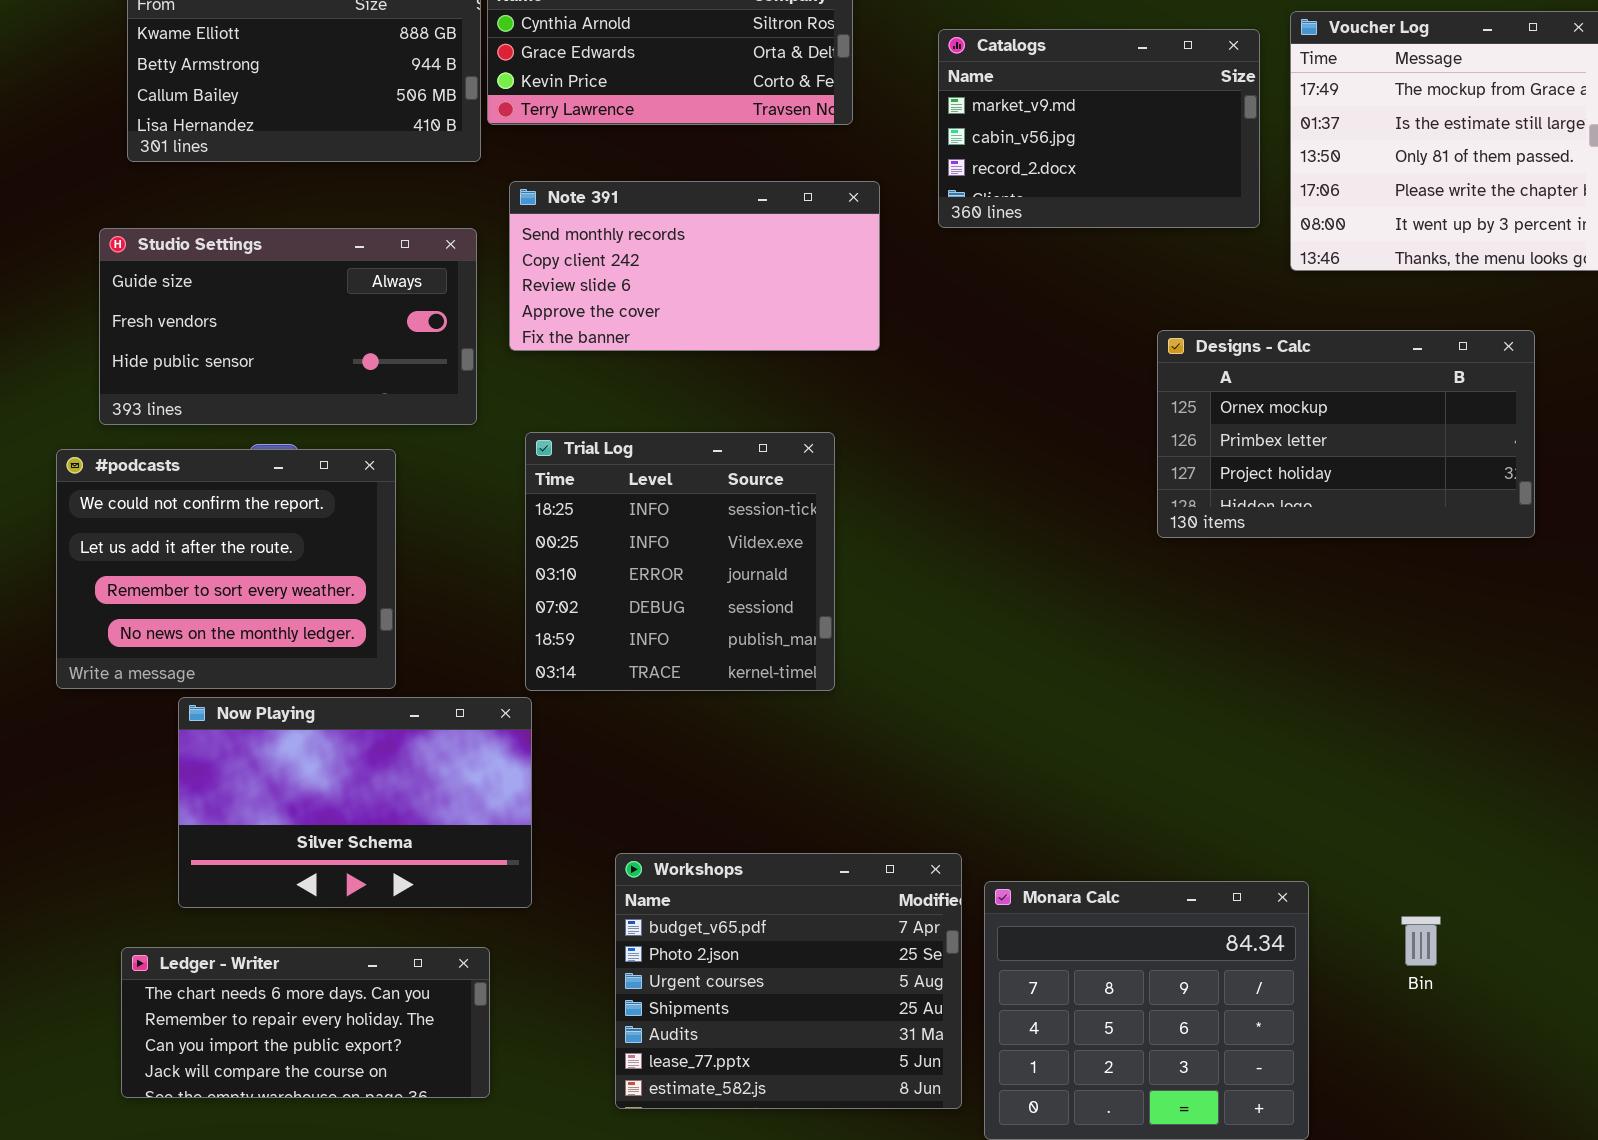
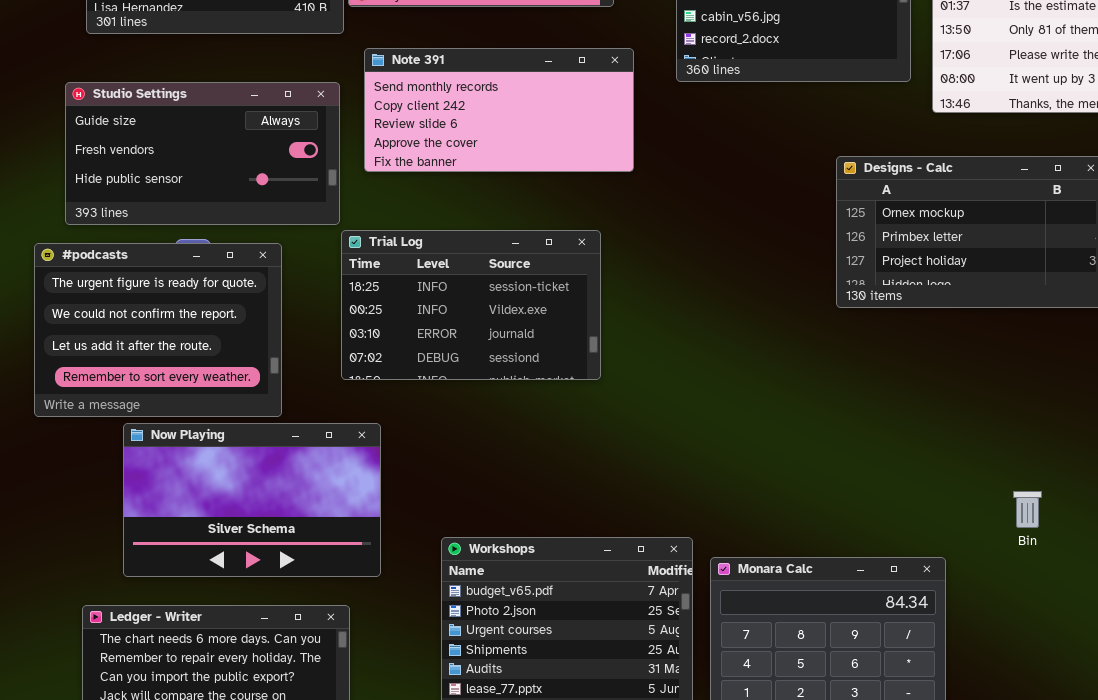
Trial Log: [525,432,835,691] -> [341,230,601,380], resized
#podcasts: [56,449,396,689] -> [34,243,282,417], scrolled up 1 row
Bin: [1401,916,1441,966] -> [1013,491,1042,528], moved

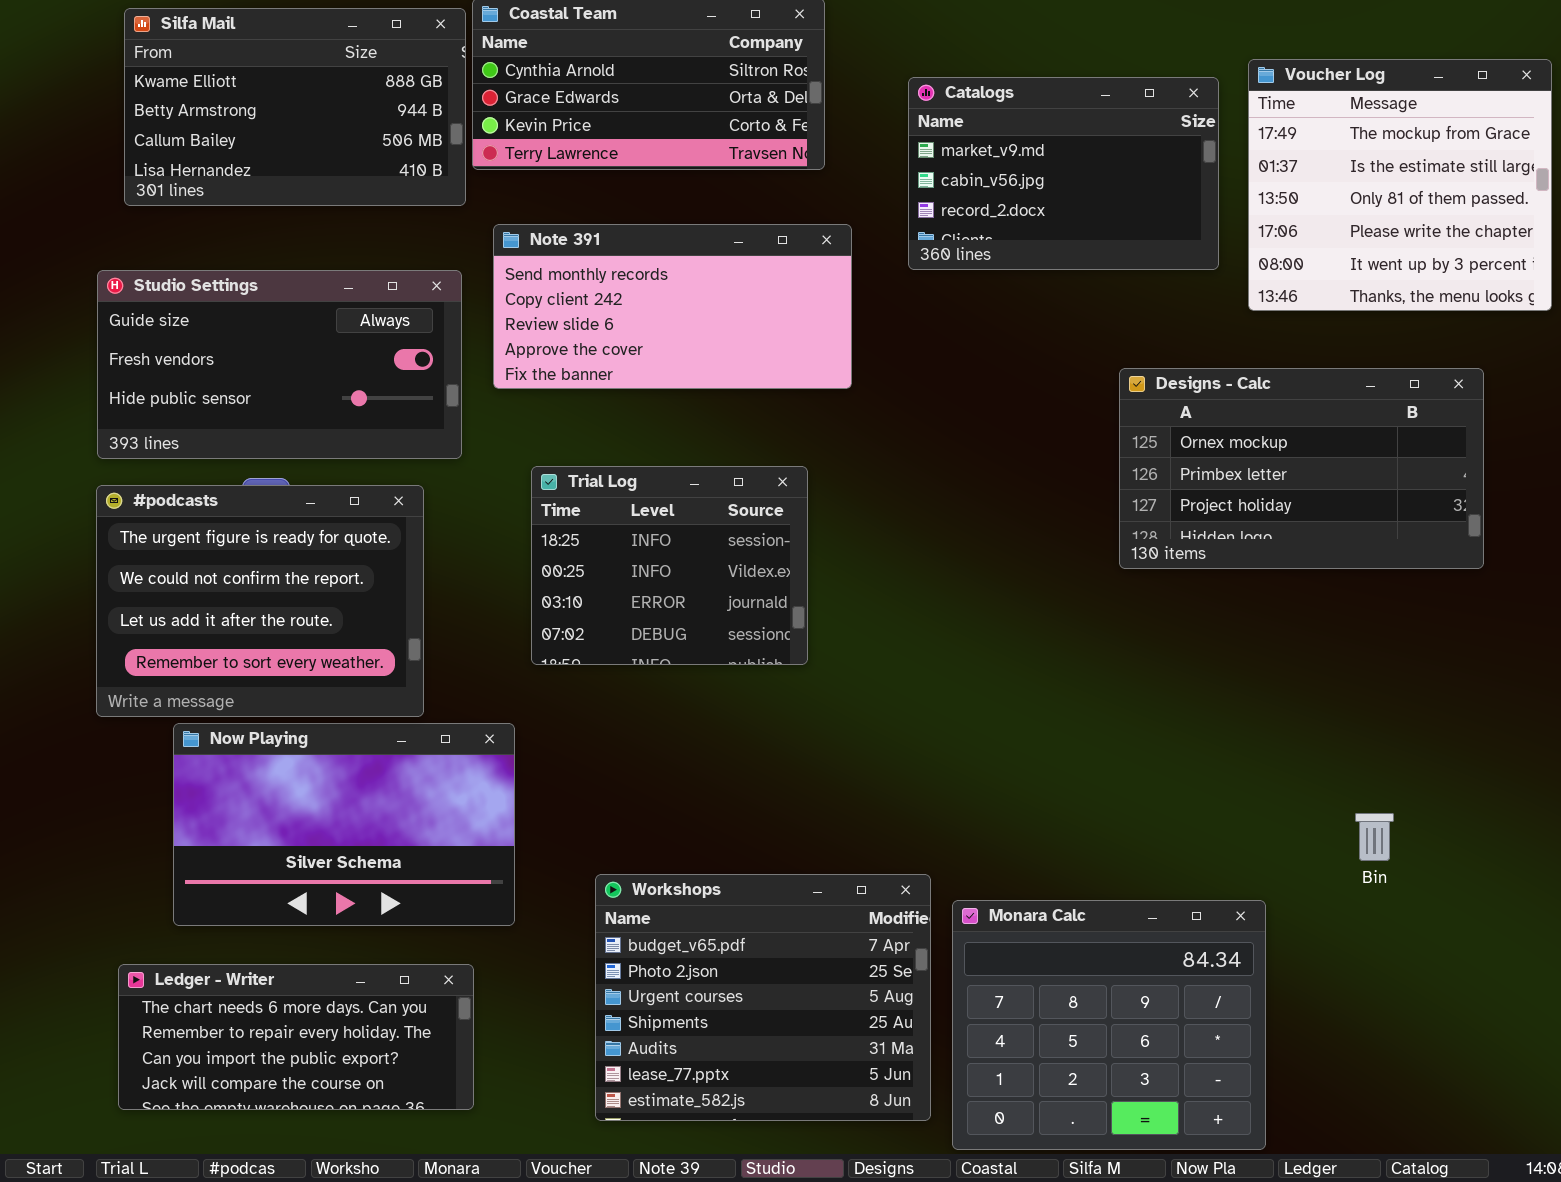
Trial Log: [341,230,601,380] -> [531,466,808,665], resized
#podcasts: [34,243,282,417] -> [96,485,424,717], moved

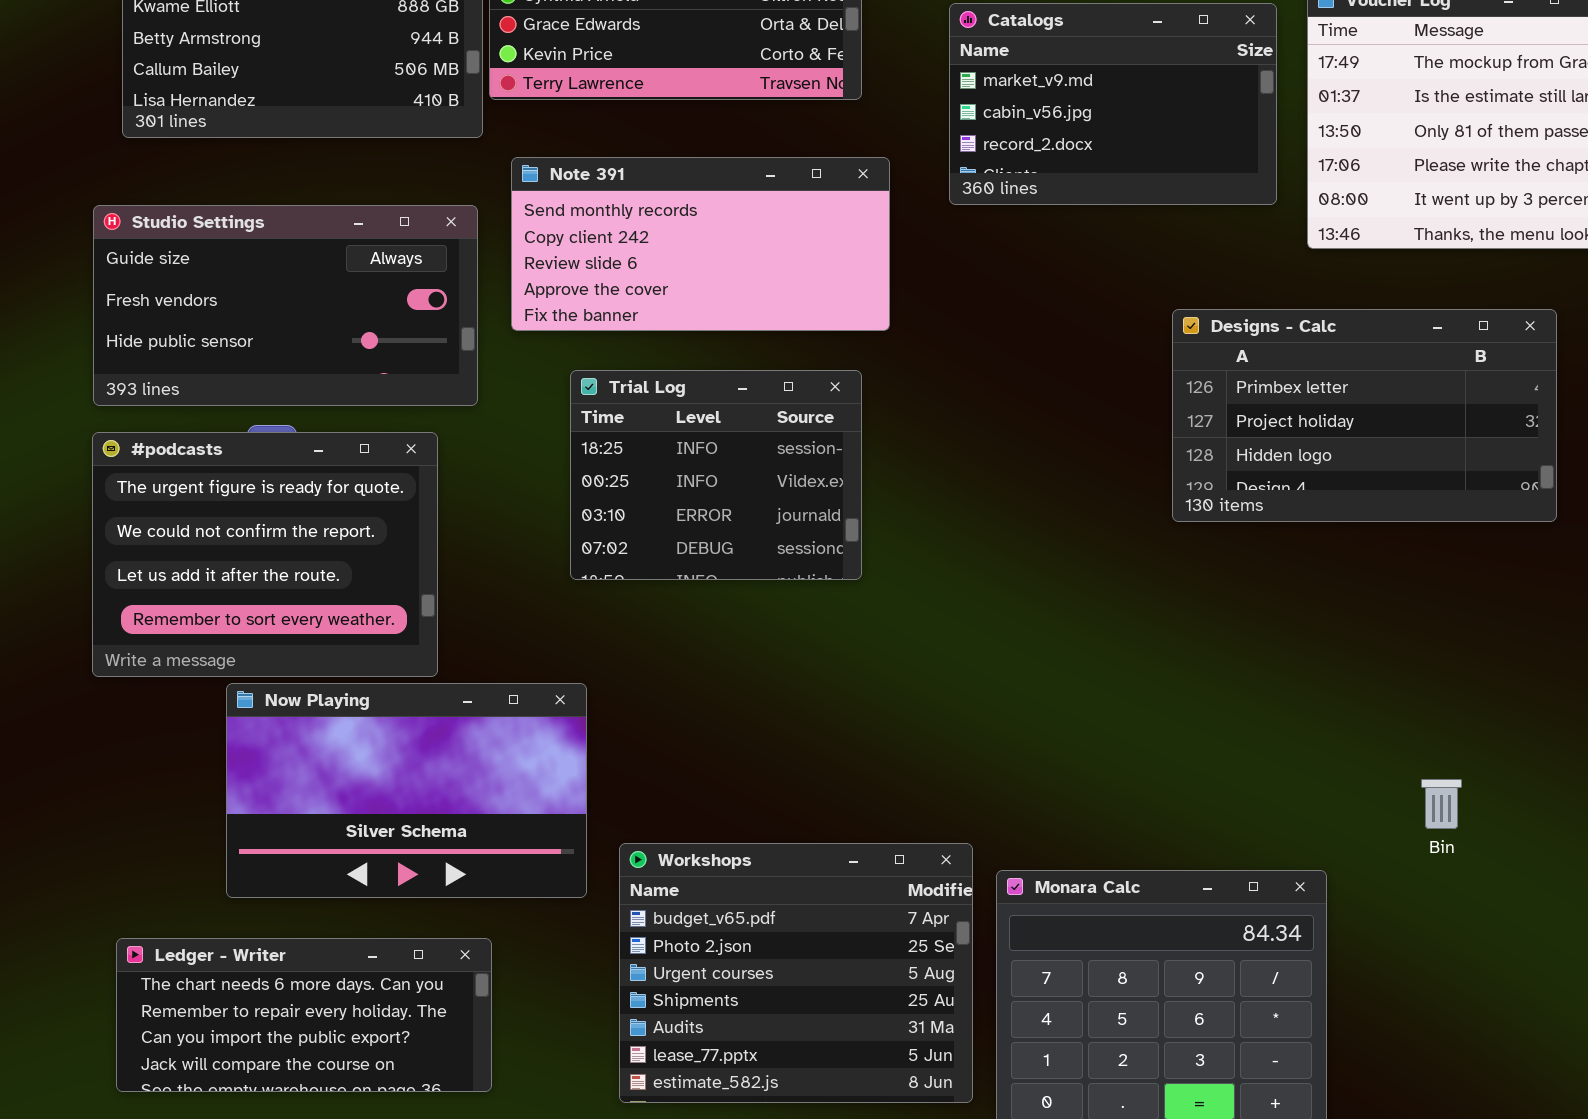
Designs - Calc: [1119,368,1484,569] -> [1172,309,1557,522], scrolled down 1 row
Trial Log: [531,466,808,665] -> [570,370,862,580], moved
Now Playing: [173,723,515,926] -> [226,683,587,898], moved

